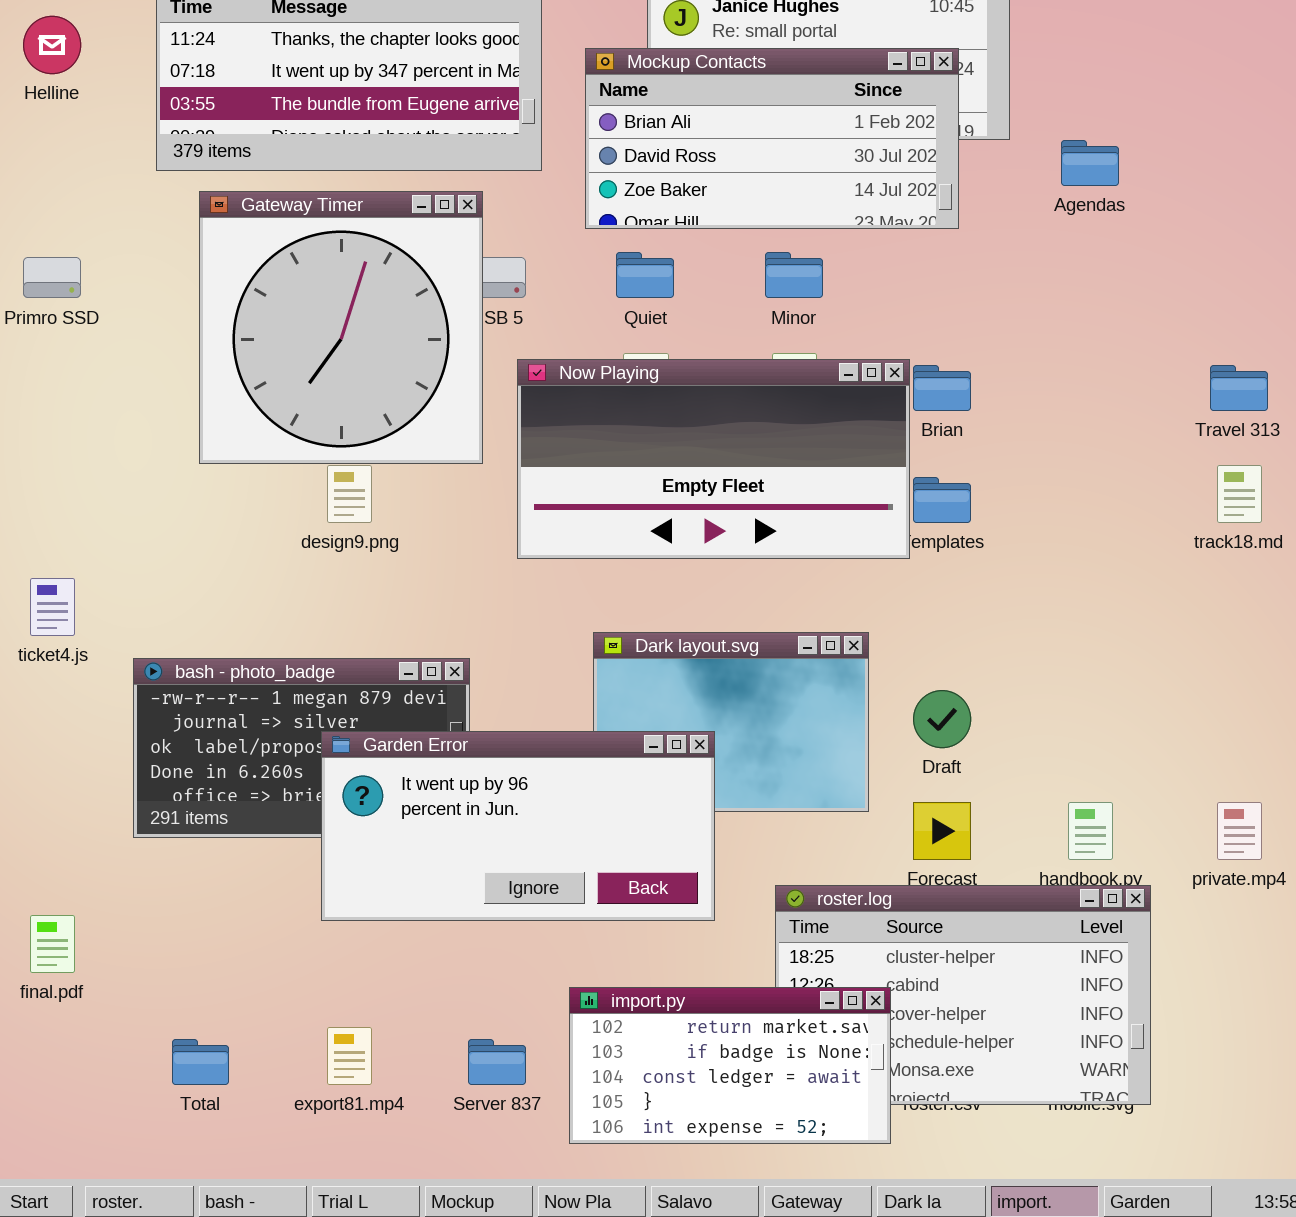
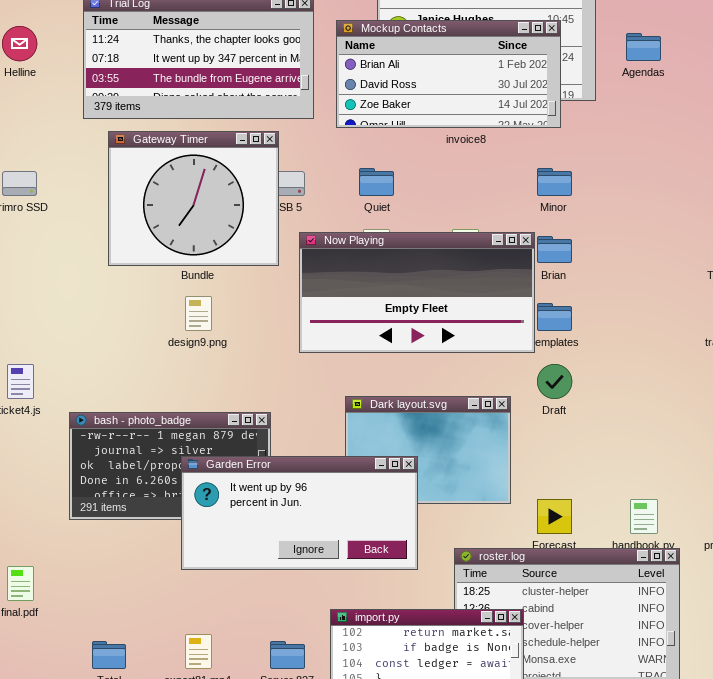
Mockup Contacts: [585,48,959,229] -> [336,20,561,128], moved
Agendas: [1061,140,1119,186] -> [626,33,661,61], moved
Gateway Timer: [199,191,483,464] -> [108,131,279,266], resized
Minor: [765,252,823,298] -> [537,168,572,196], moved
Draft: [913,690,971,748] -> [537,364,572,399], moved

